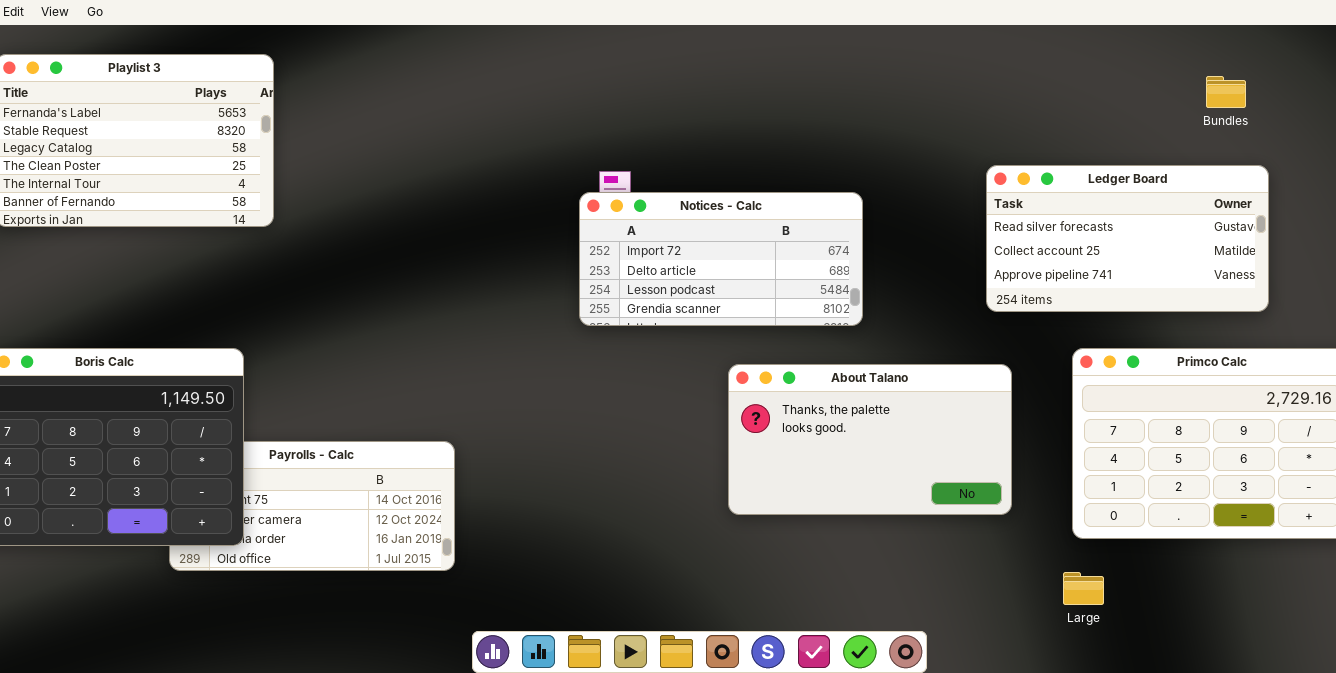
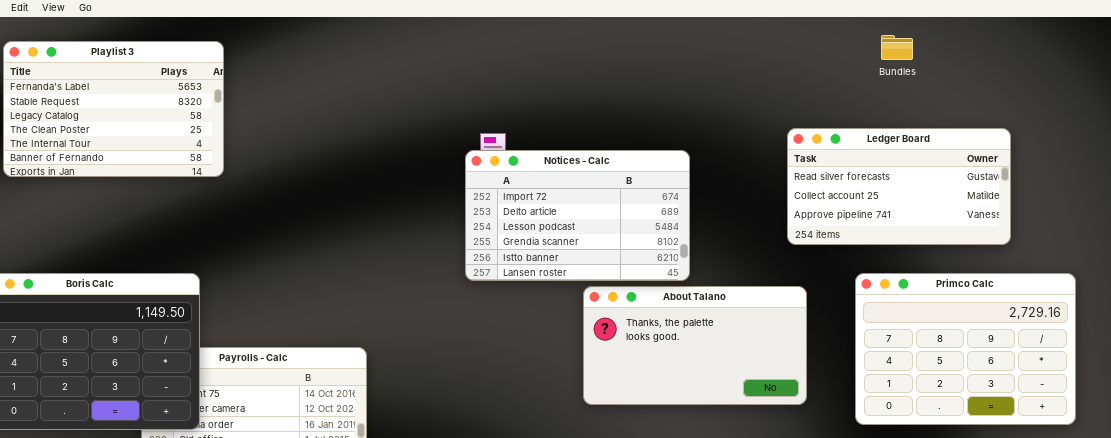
Bundles: [1206,76,1246,108] -> [881,35,913,60], moved
Notices - Calc: [579,192,863,326] -> [465,150,690,281], resized

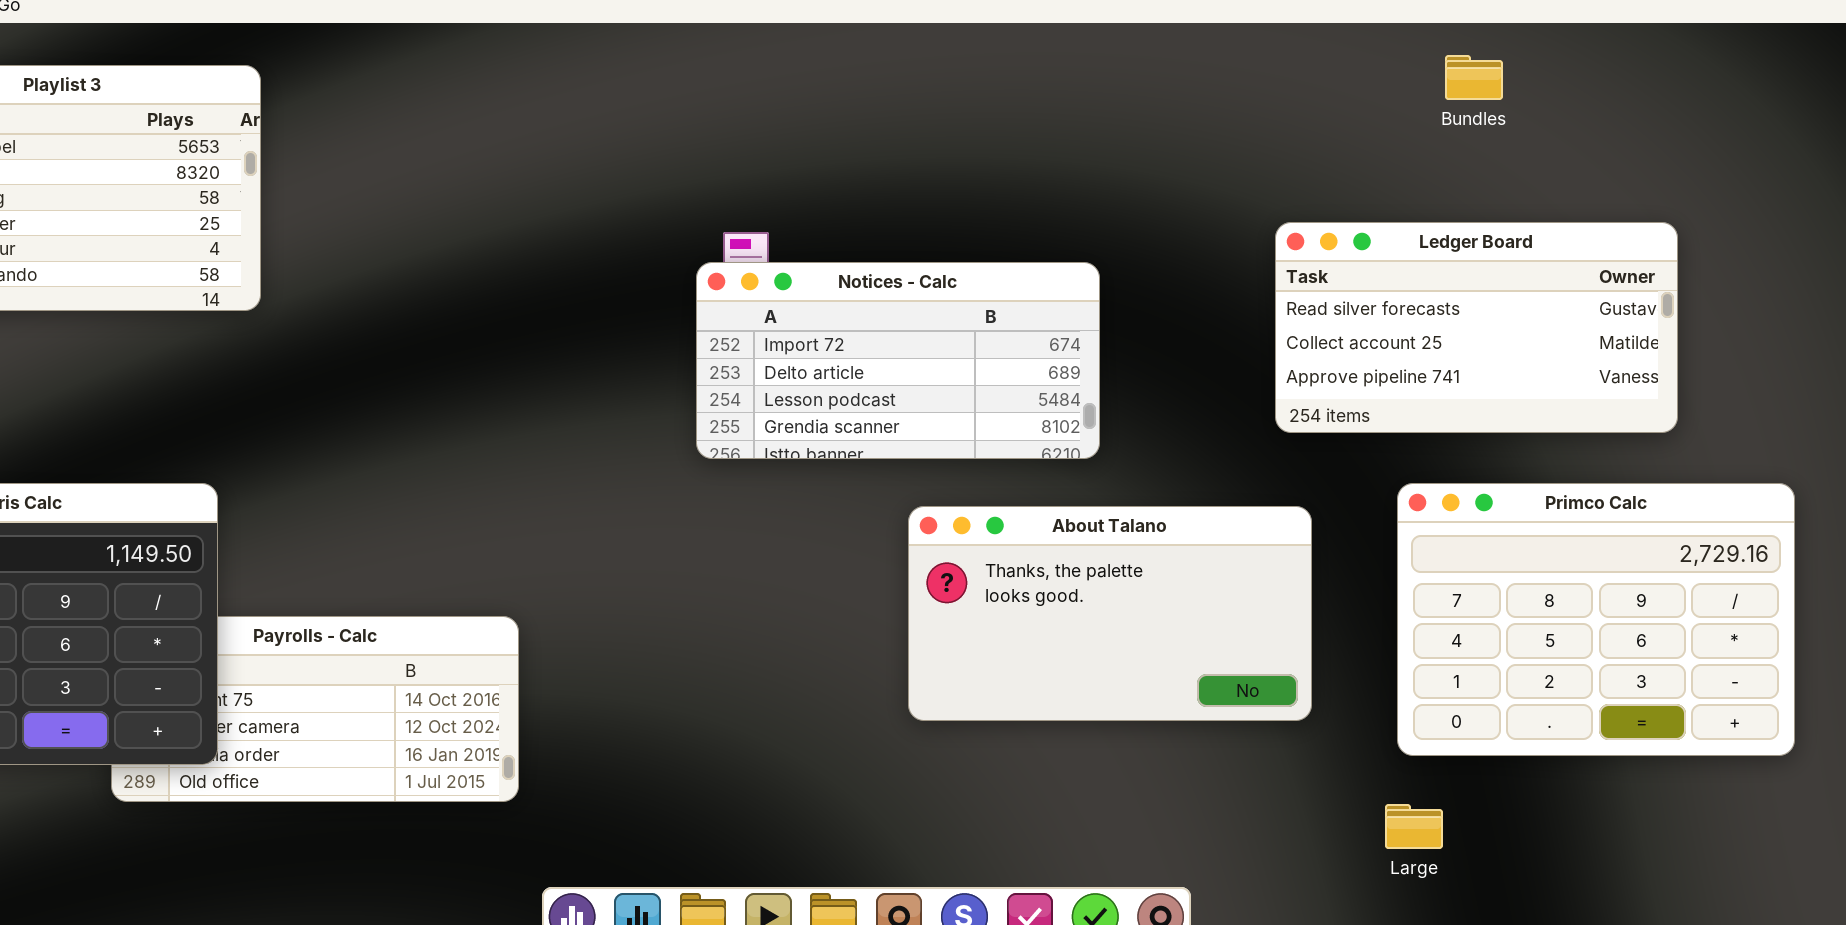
Notices - Calc: [465,150,690,281] -> [696,262,1100,459], resized

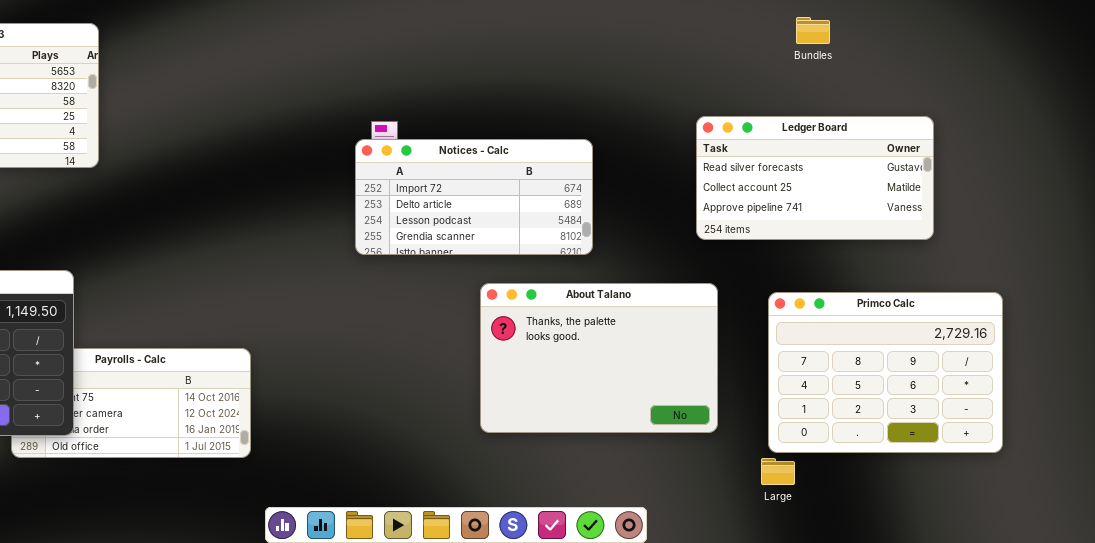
Primco Calc: [1397,483,1795,756] -> [768,292,1003,453], moved
About Talano: [908,506,1312,721] -> [480,283,718,433], resized

